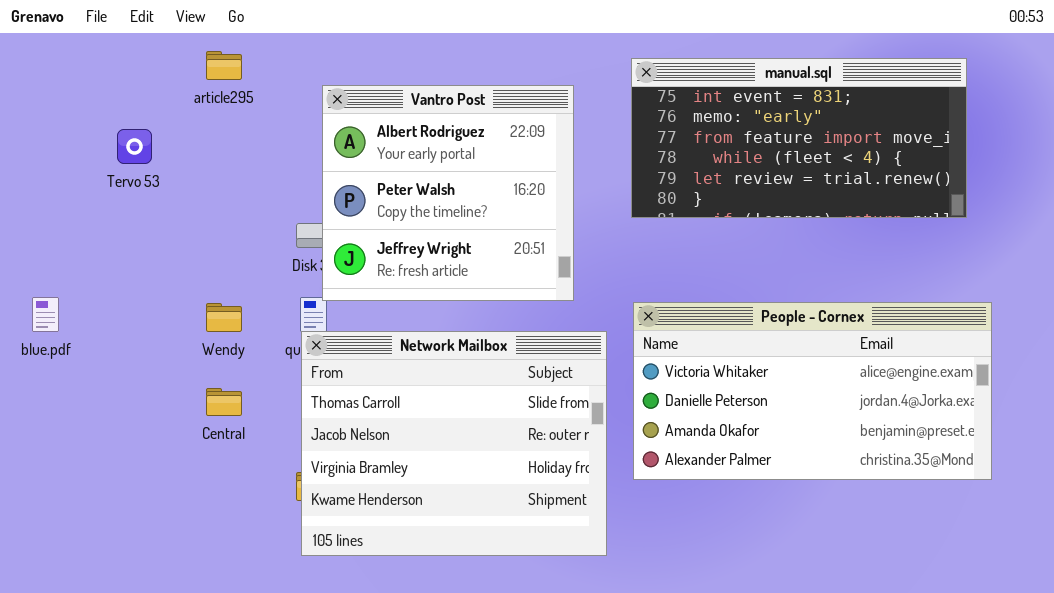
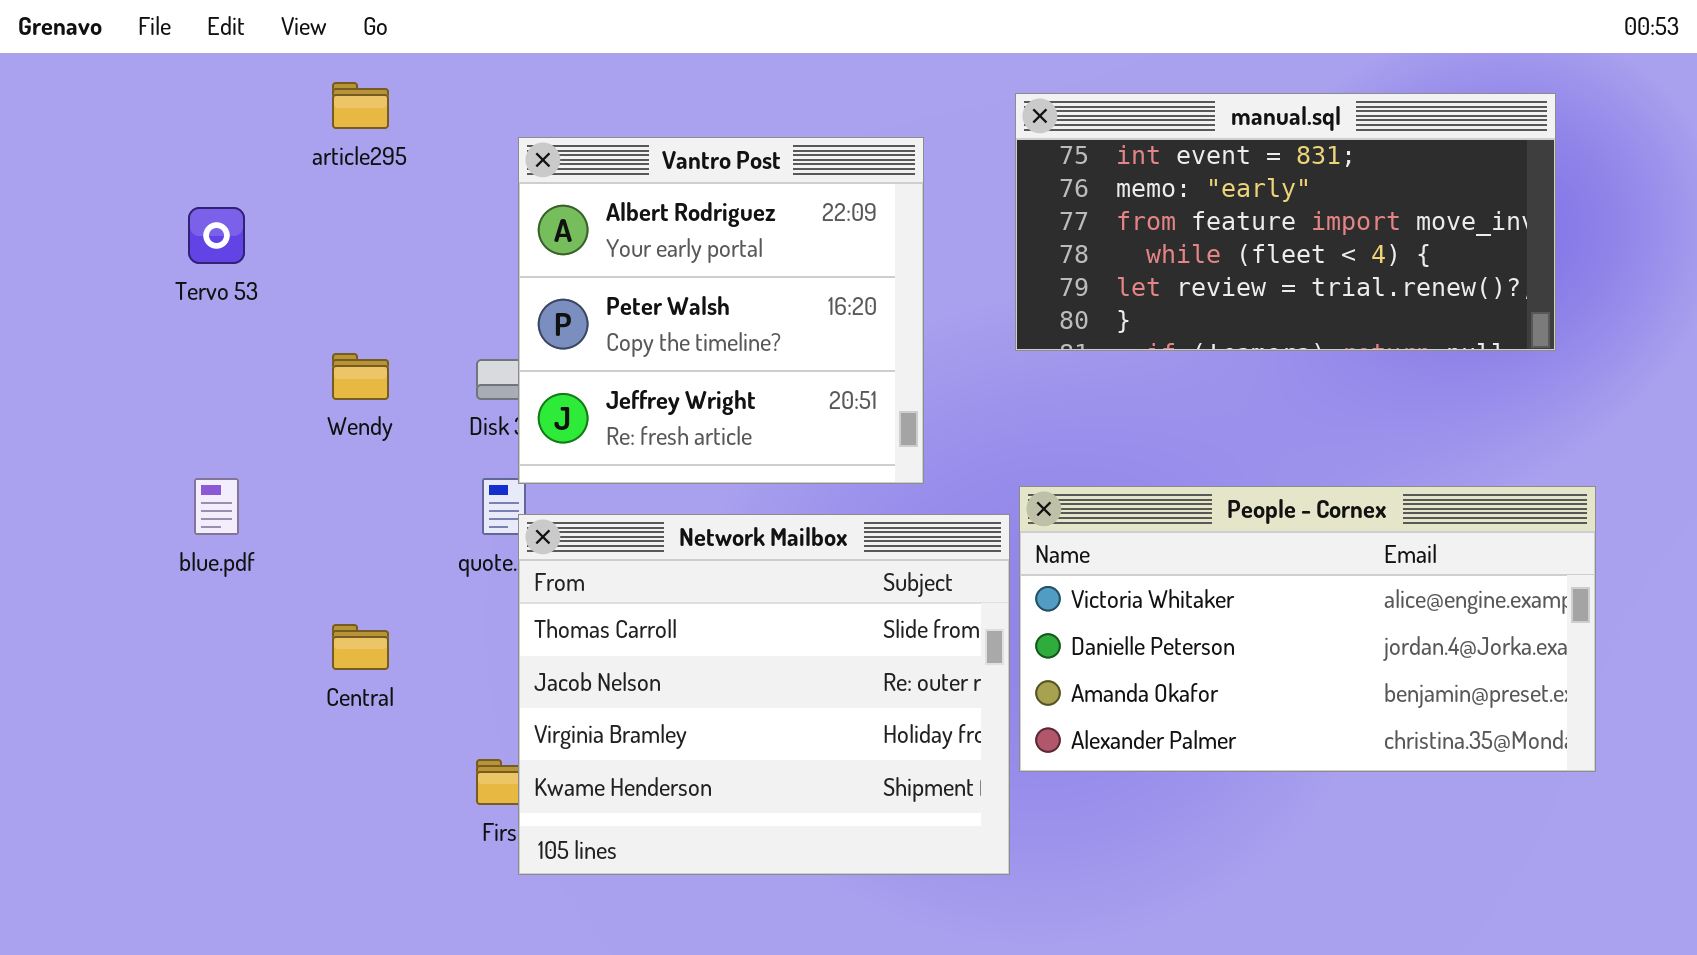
blue.pdf: [32,297,59,332] -> [194,478,239,535], moved
Wendy: [206,303,242,332] -> [332,353,389,400], moved
Network Mailbox: [301,331,607,556] -> [518,514,1010,875], moved

